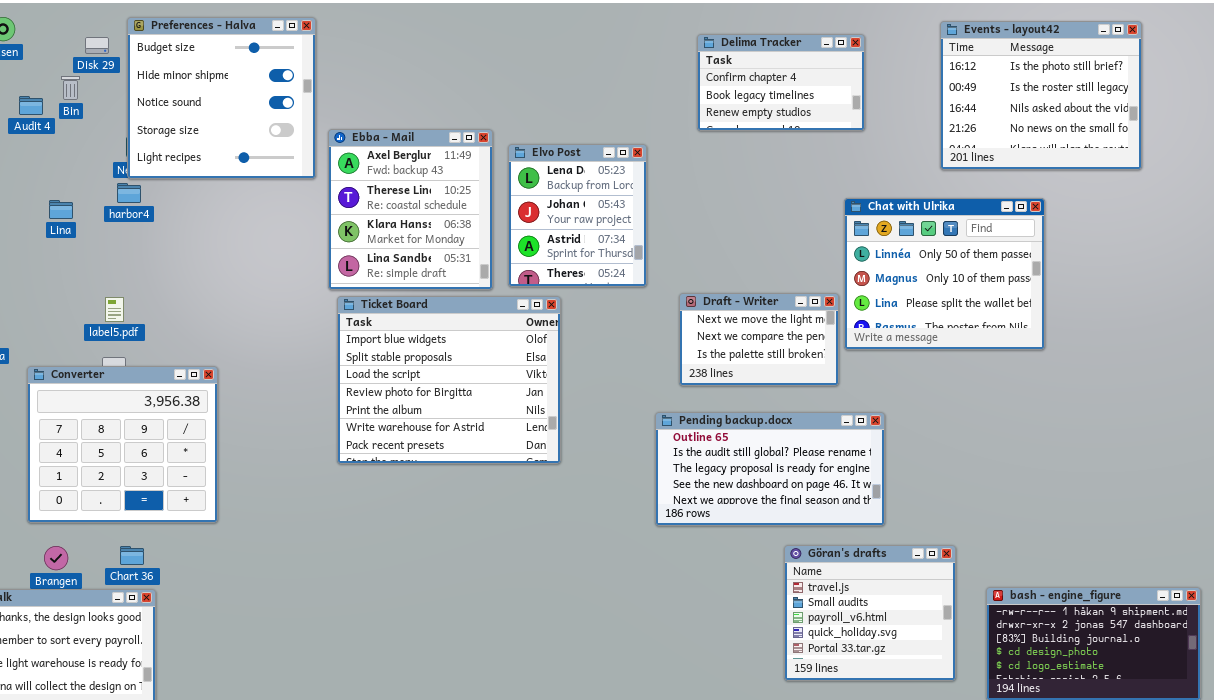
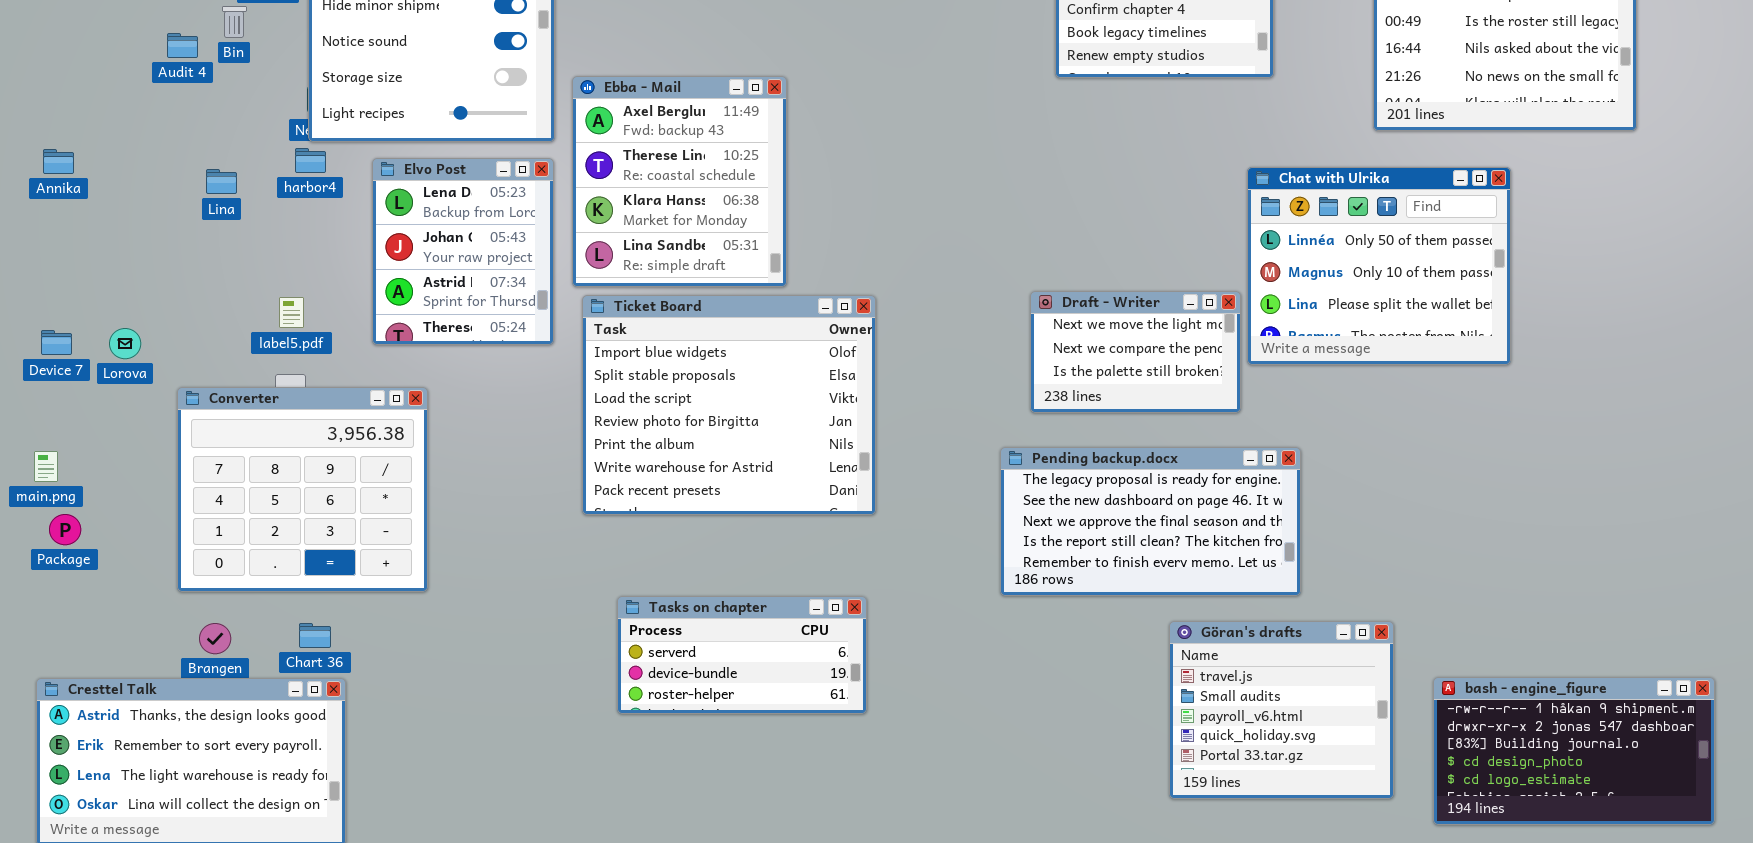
Elvo Post: [508,144,647,287] -> [372,158,554,345], moved
Pending backup.docx: [655,412,885,526] -> [1000,447,1301,596], scrolled down 2 rows
Tasks on chapter: none -> [617,596,867,714], opened

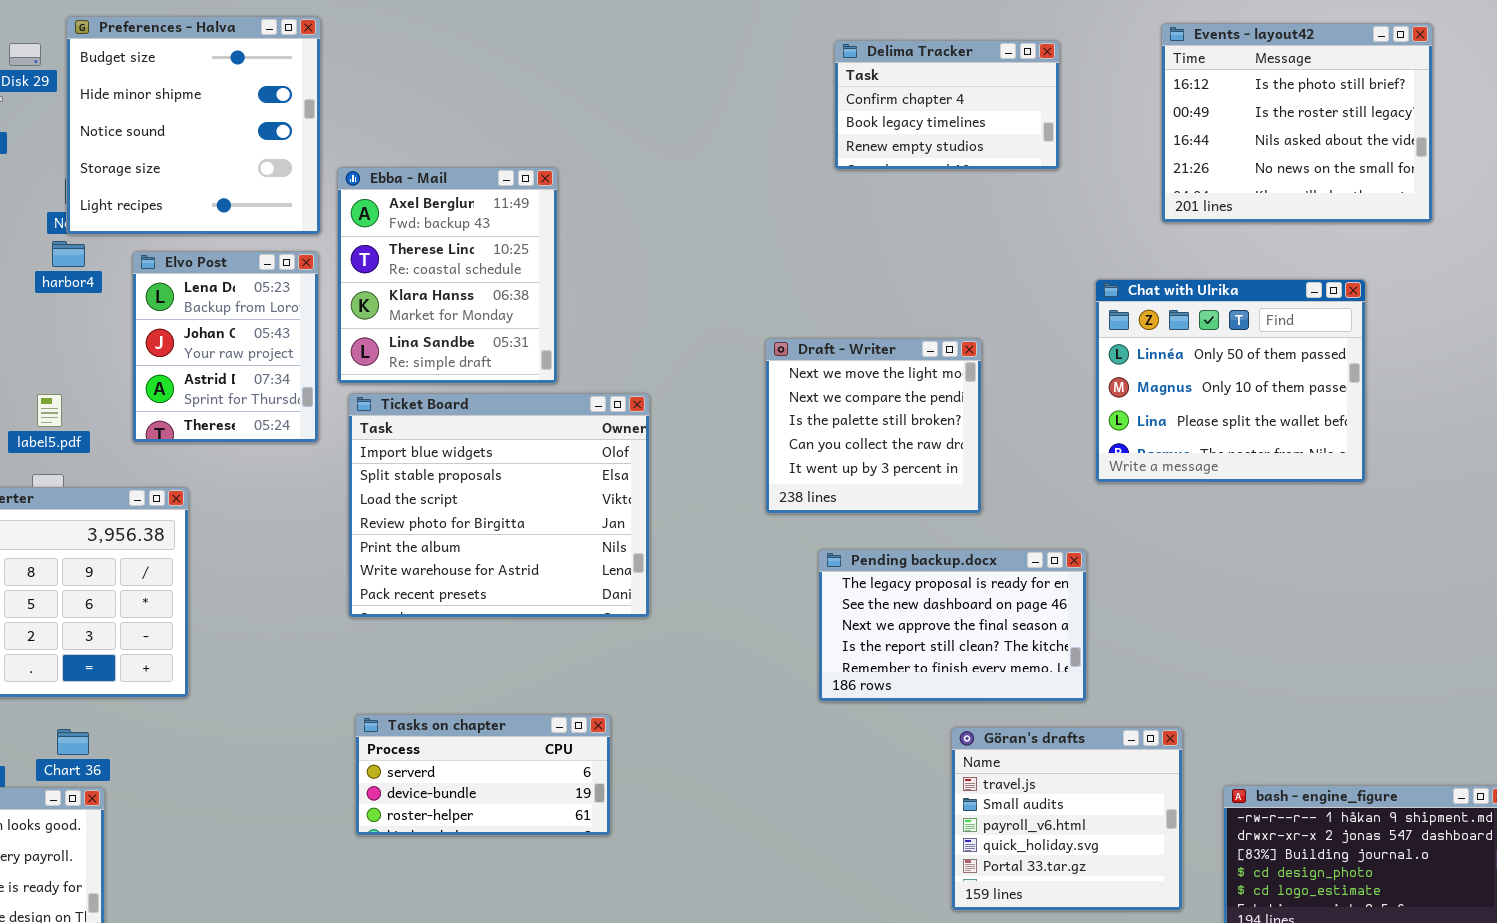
Chat with Ulrika: [1247,167,1511,365] -> [1095,279,1366,483], moved
Draft - Writer: [1030,291,1241,413] -> [765,338,982,514], moved, resized
Pending backup.docx: [1000,447,1301,596] -> [818,549,1087,702], resized
Tasks on chapter: [617,596,867,714] -> [355,714,611,836], moved

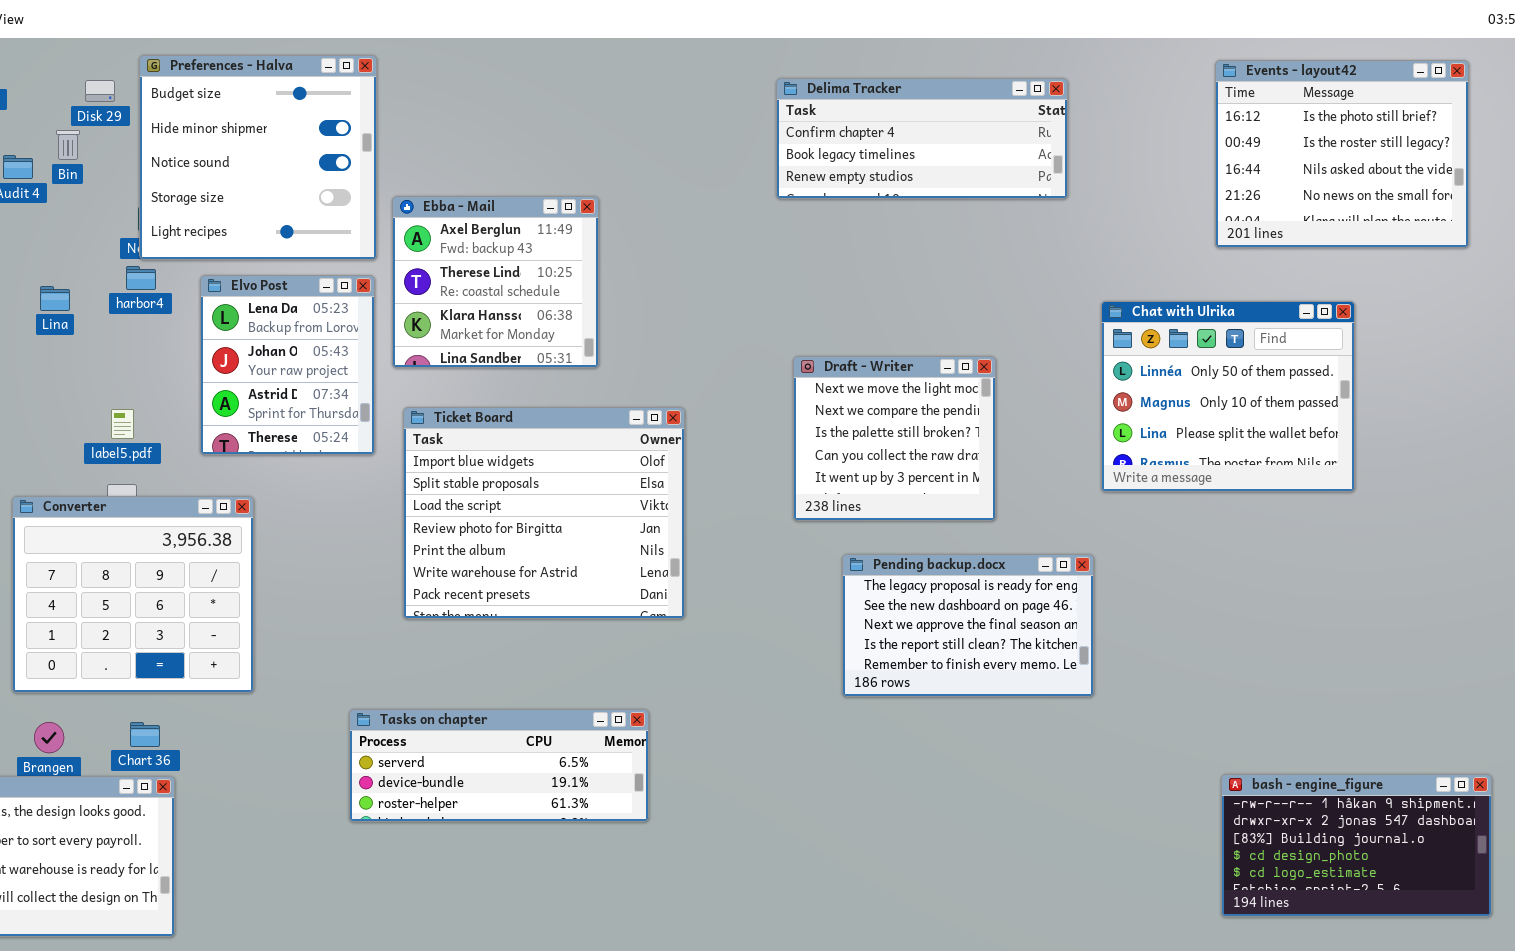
Events - layout42: [1161,23,1433,223] -> [1215,60,1469,248], moved
Delima Tracker: [834,40,1060,170] -> [776,78,1068,199], resized
Ebba - Mail: [337,167,558,384] -> [392,196,599,368], resized
Tasks on chapter: [355,714,611,836] -> [349,709,649,822], resized
Göran's drafts: [951,727,1183,911] -> none, closed

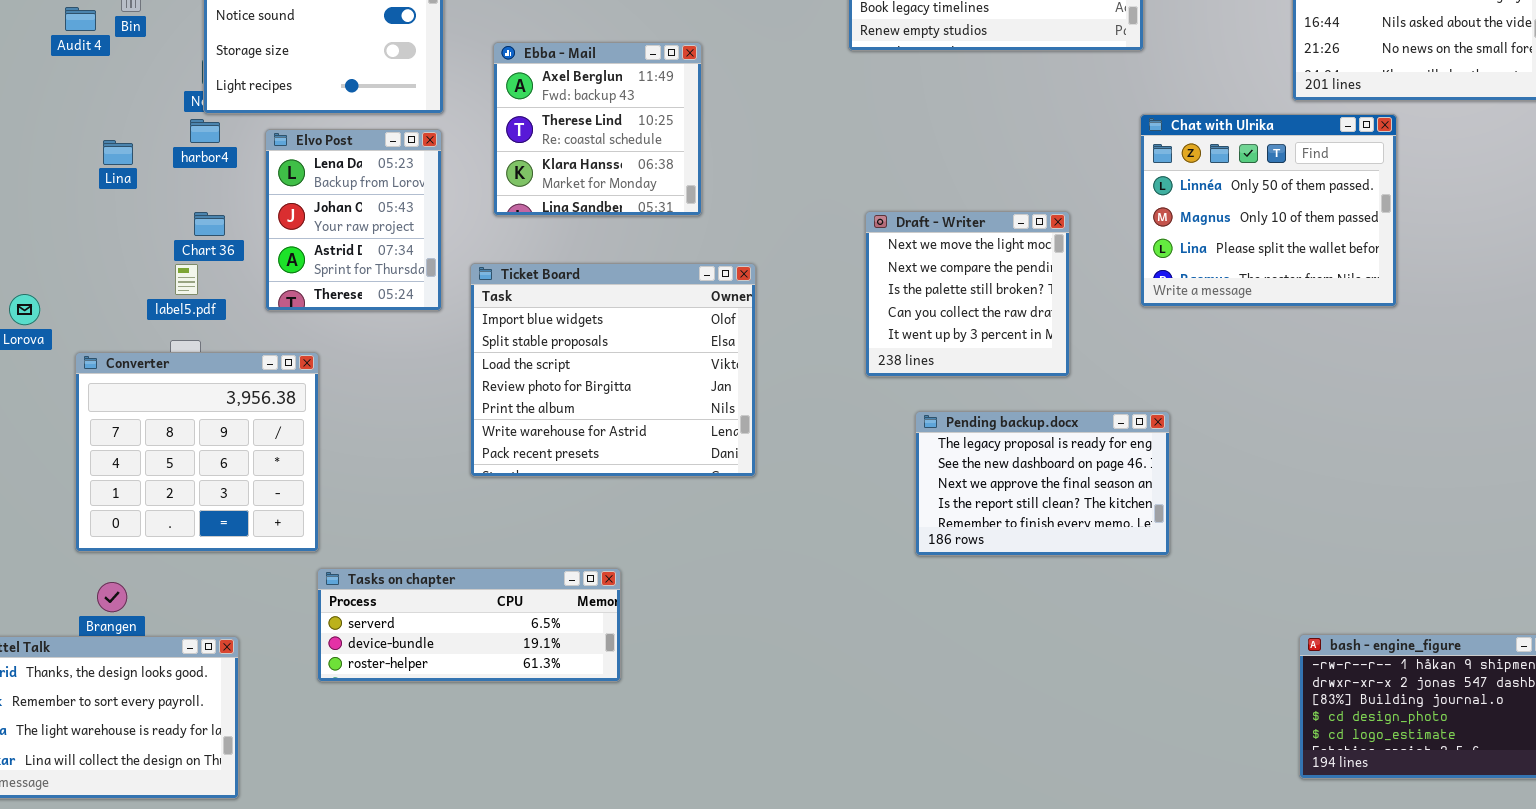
Ebba - Mail: [392,196,599,368] -> [493,42,702,216], moved
Chat with Ulrika: [1101,301,1355,492] -> [1140,114,1397,307], moved
Tasks on chapter: [349,709,649,822] -> [317,568,621,682], moved
Chart 36: [130,722,160,747] -> [194,212,225,236], moved

